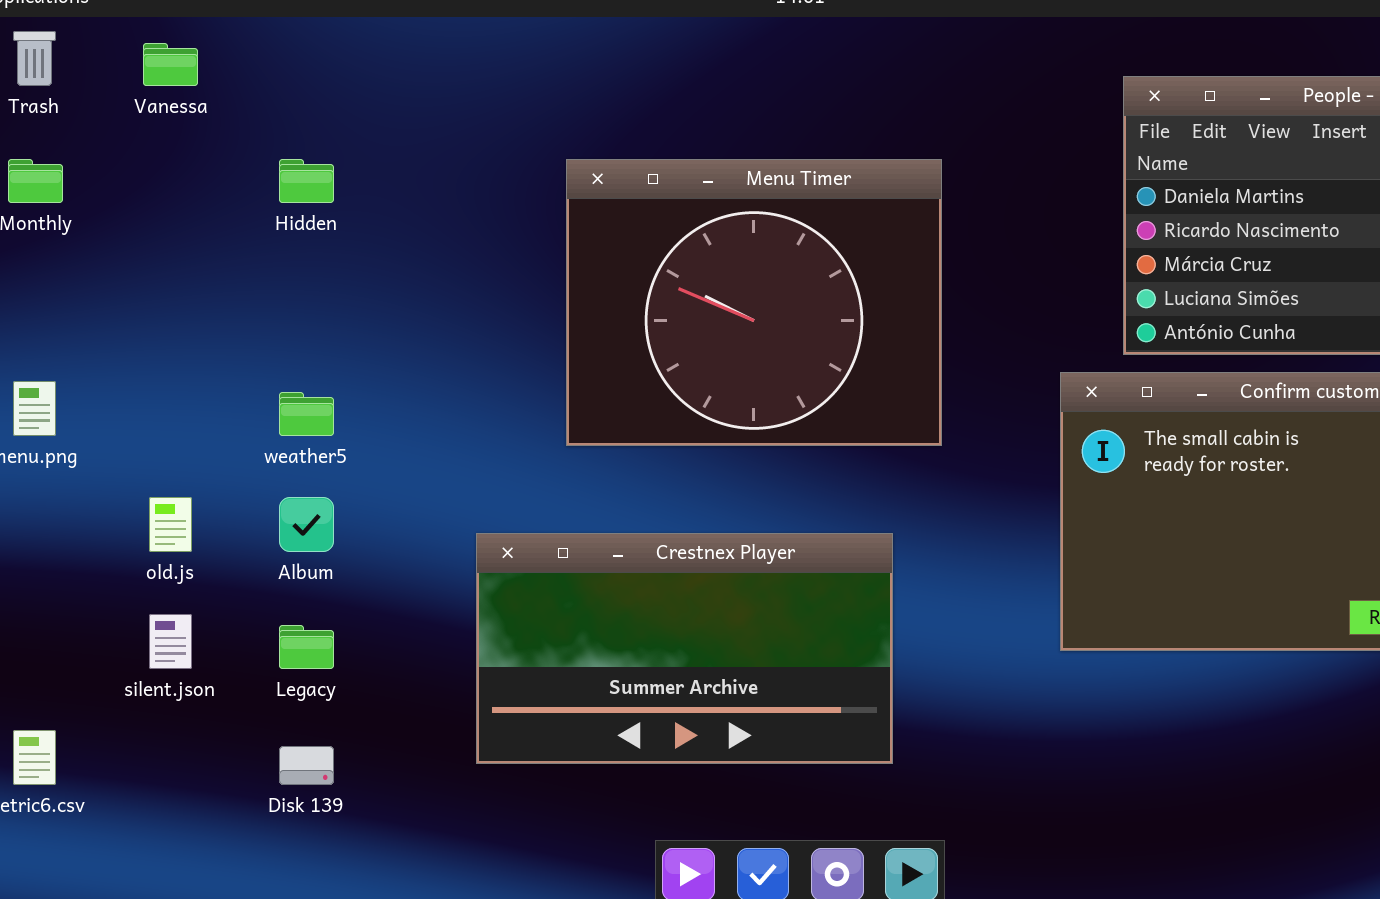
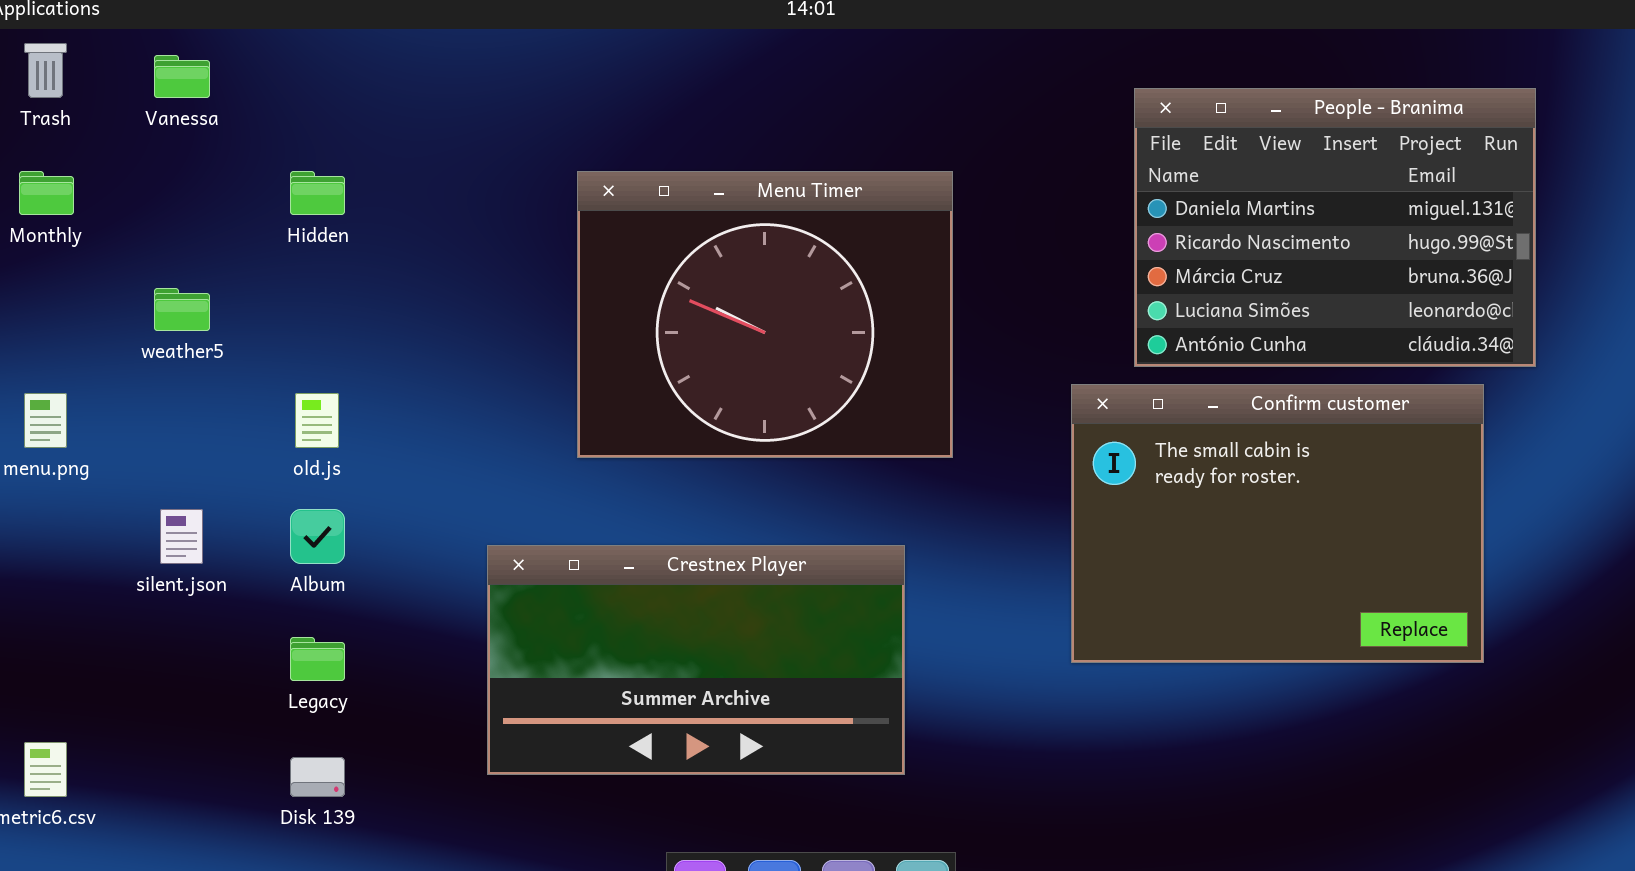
weather5: [279,392,334,436] -> [154,288,210,331], moved
old.js: [149,497,192,552] -> [295,393,339,448], moved
silent.json: [149,614,192,669] -> [160,509,203,564], moved

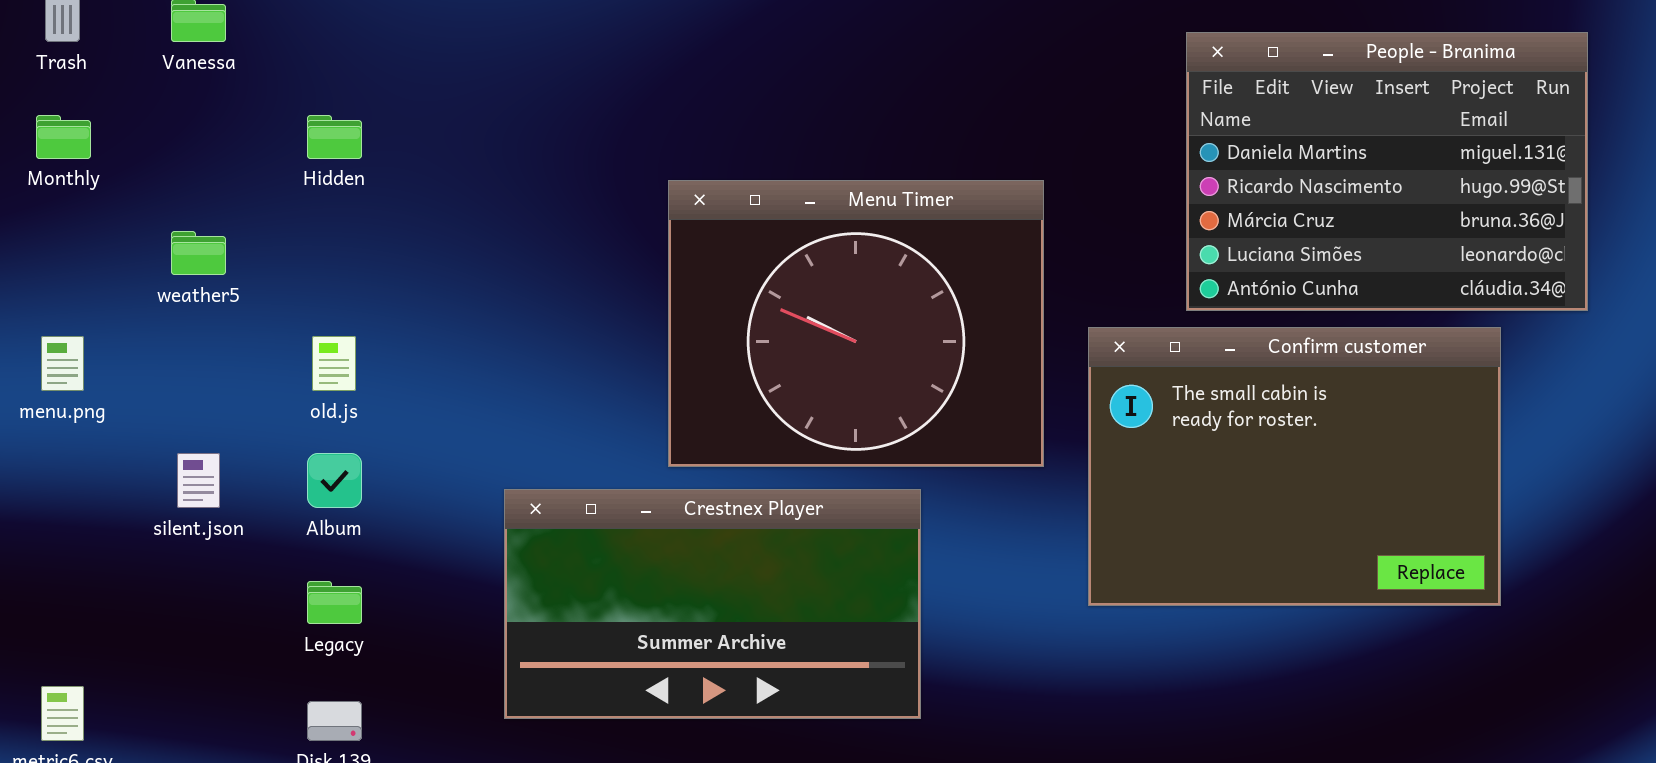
People - Branima: [1134,88,1536,367] -> [1186,32,1588,311], moved
Menu Timer: [577,171,953,458] -> [668,180,1044,467], moved

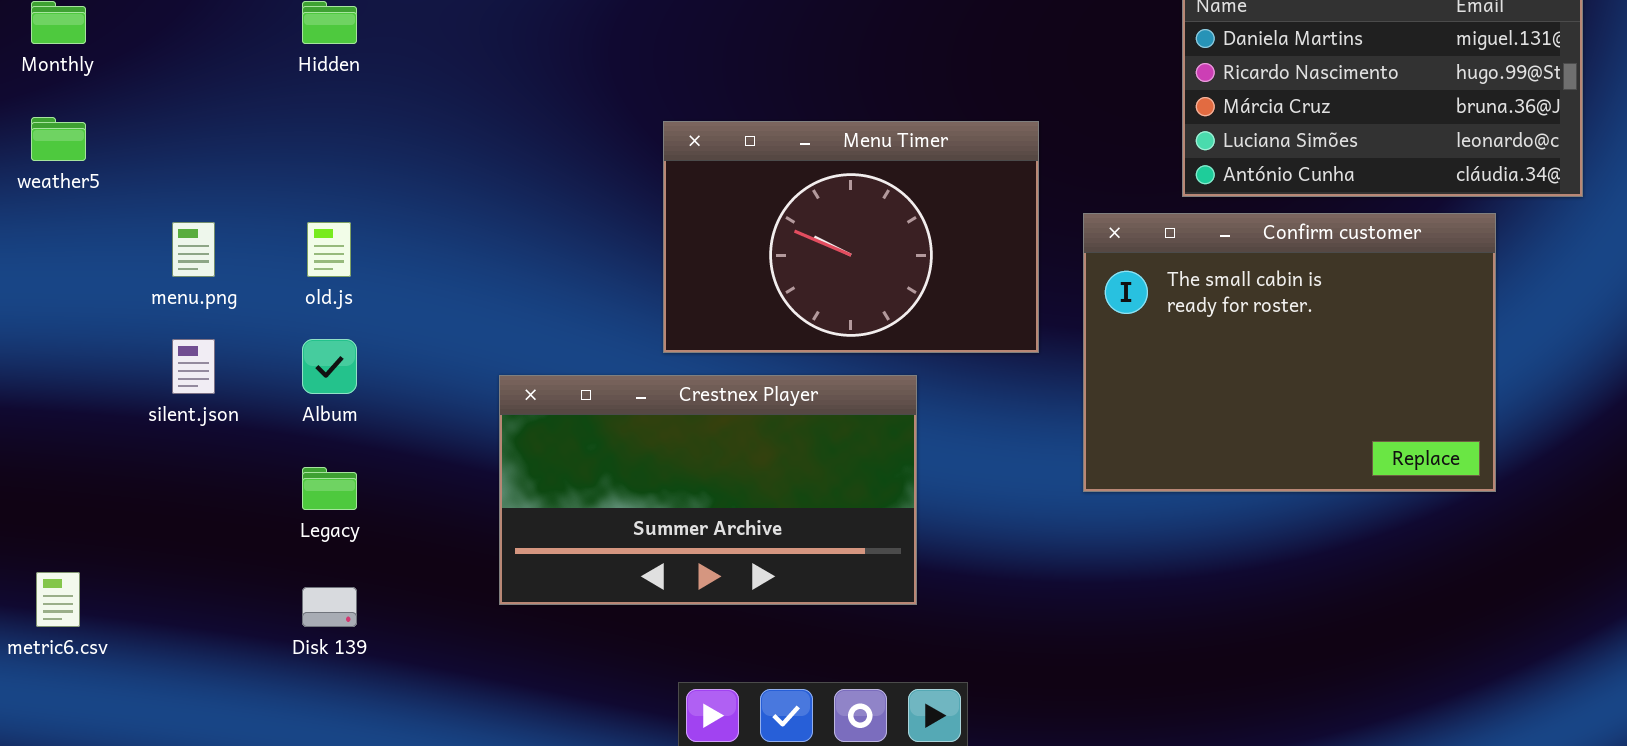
Menu Timer: [668,180,1044,467] -> [663,121,1039,353], resized
weather5: [171,231,226,275] -> [31,117,86,161], moved
menu.png: [41,336,84,391] -> [172,222,215,277], moved

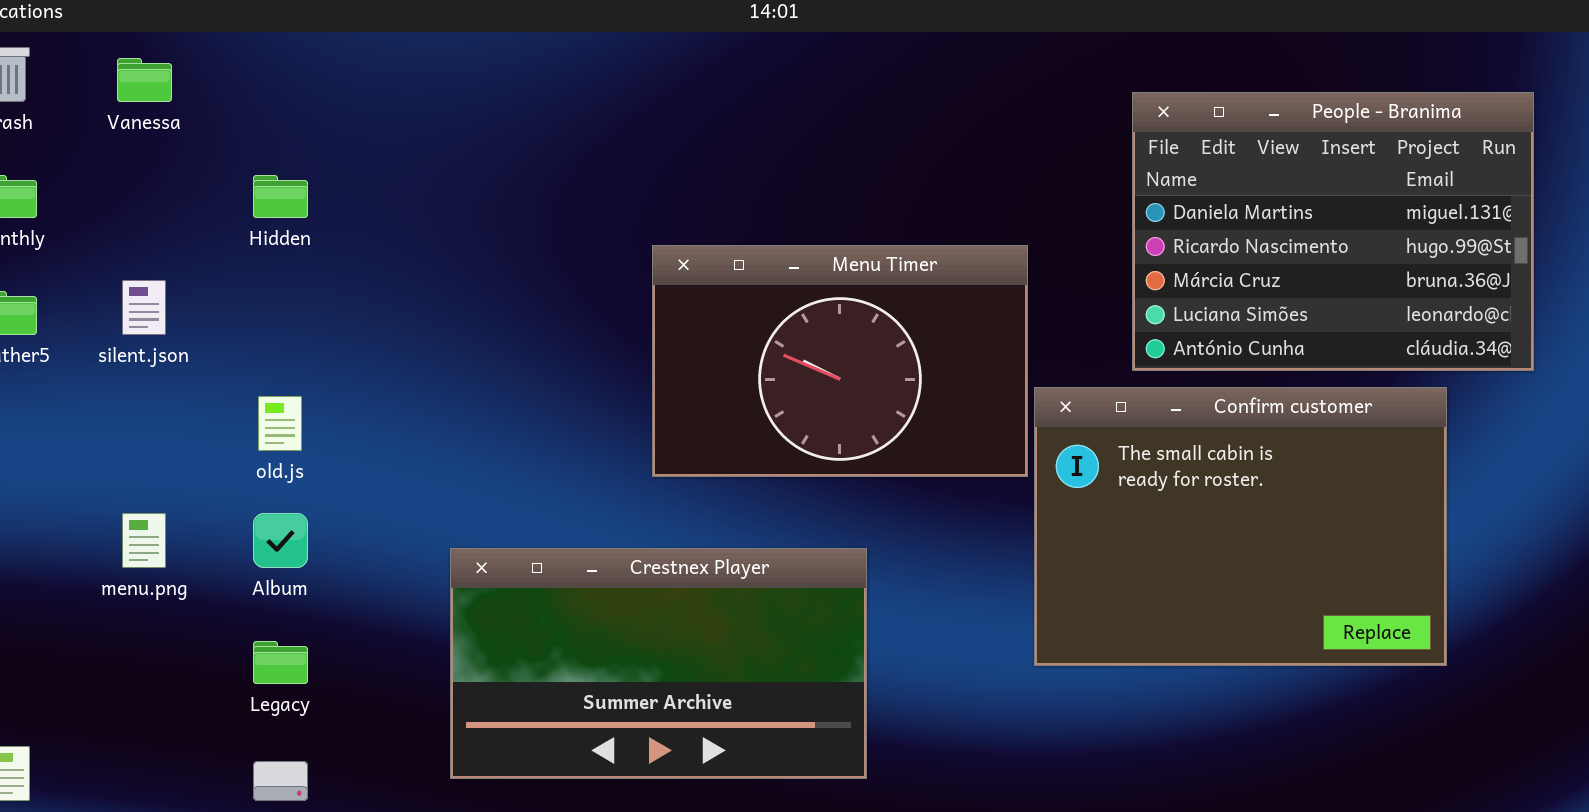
Menu Timer: [663,121,1039,353] -> [652,245,1028,477], moved
menu.png: [172,222,215,277] -> [122,513,166,568], moved
silent.json: [172,339,215,394] -> [122,280,166,335], moved

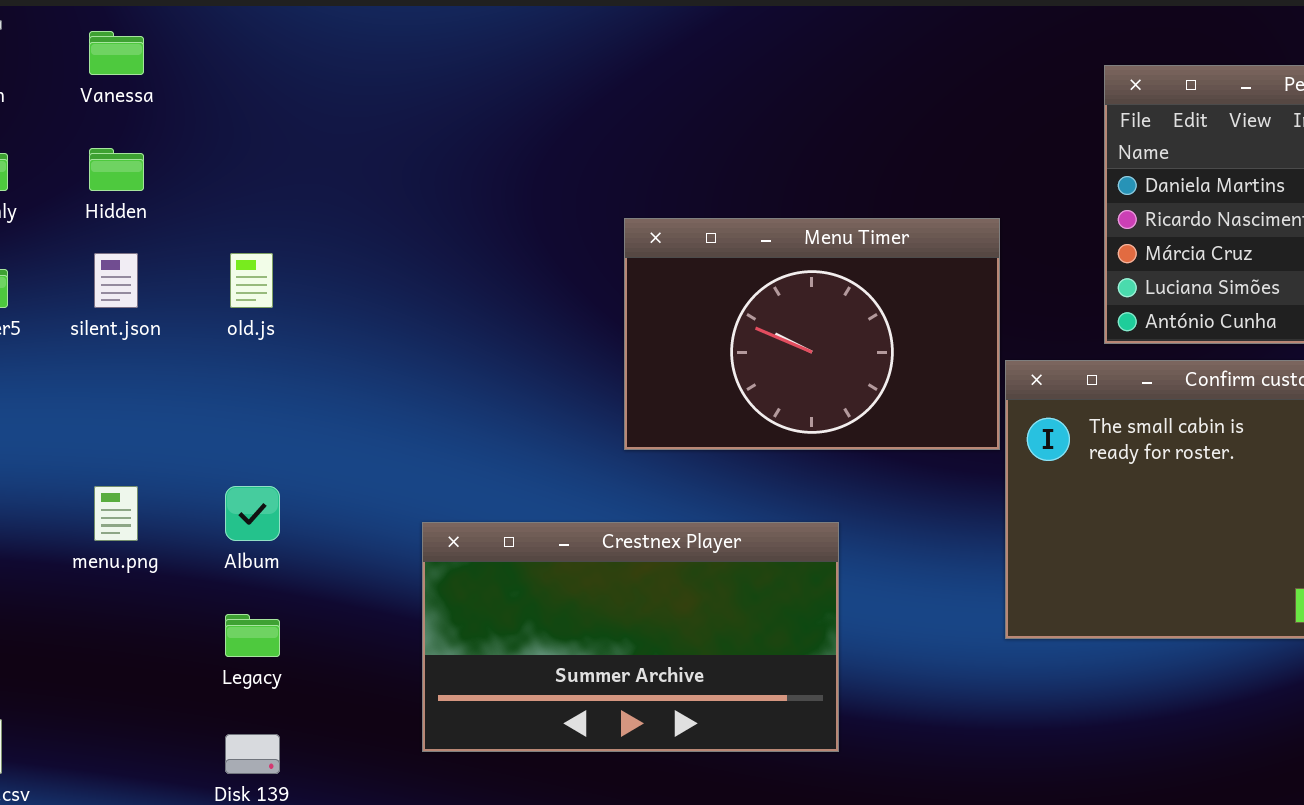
Hidden: [253,175,308,218] -> [89,148,144,191], moved
old.js: [258,396,302,451] -> [230,253,273,308], moved

